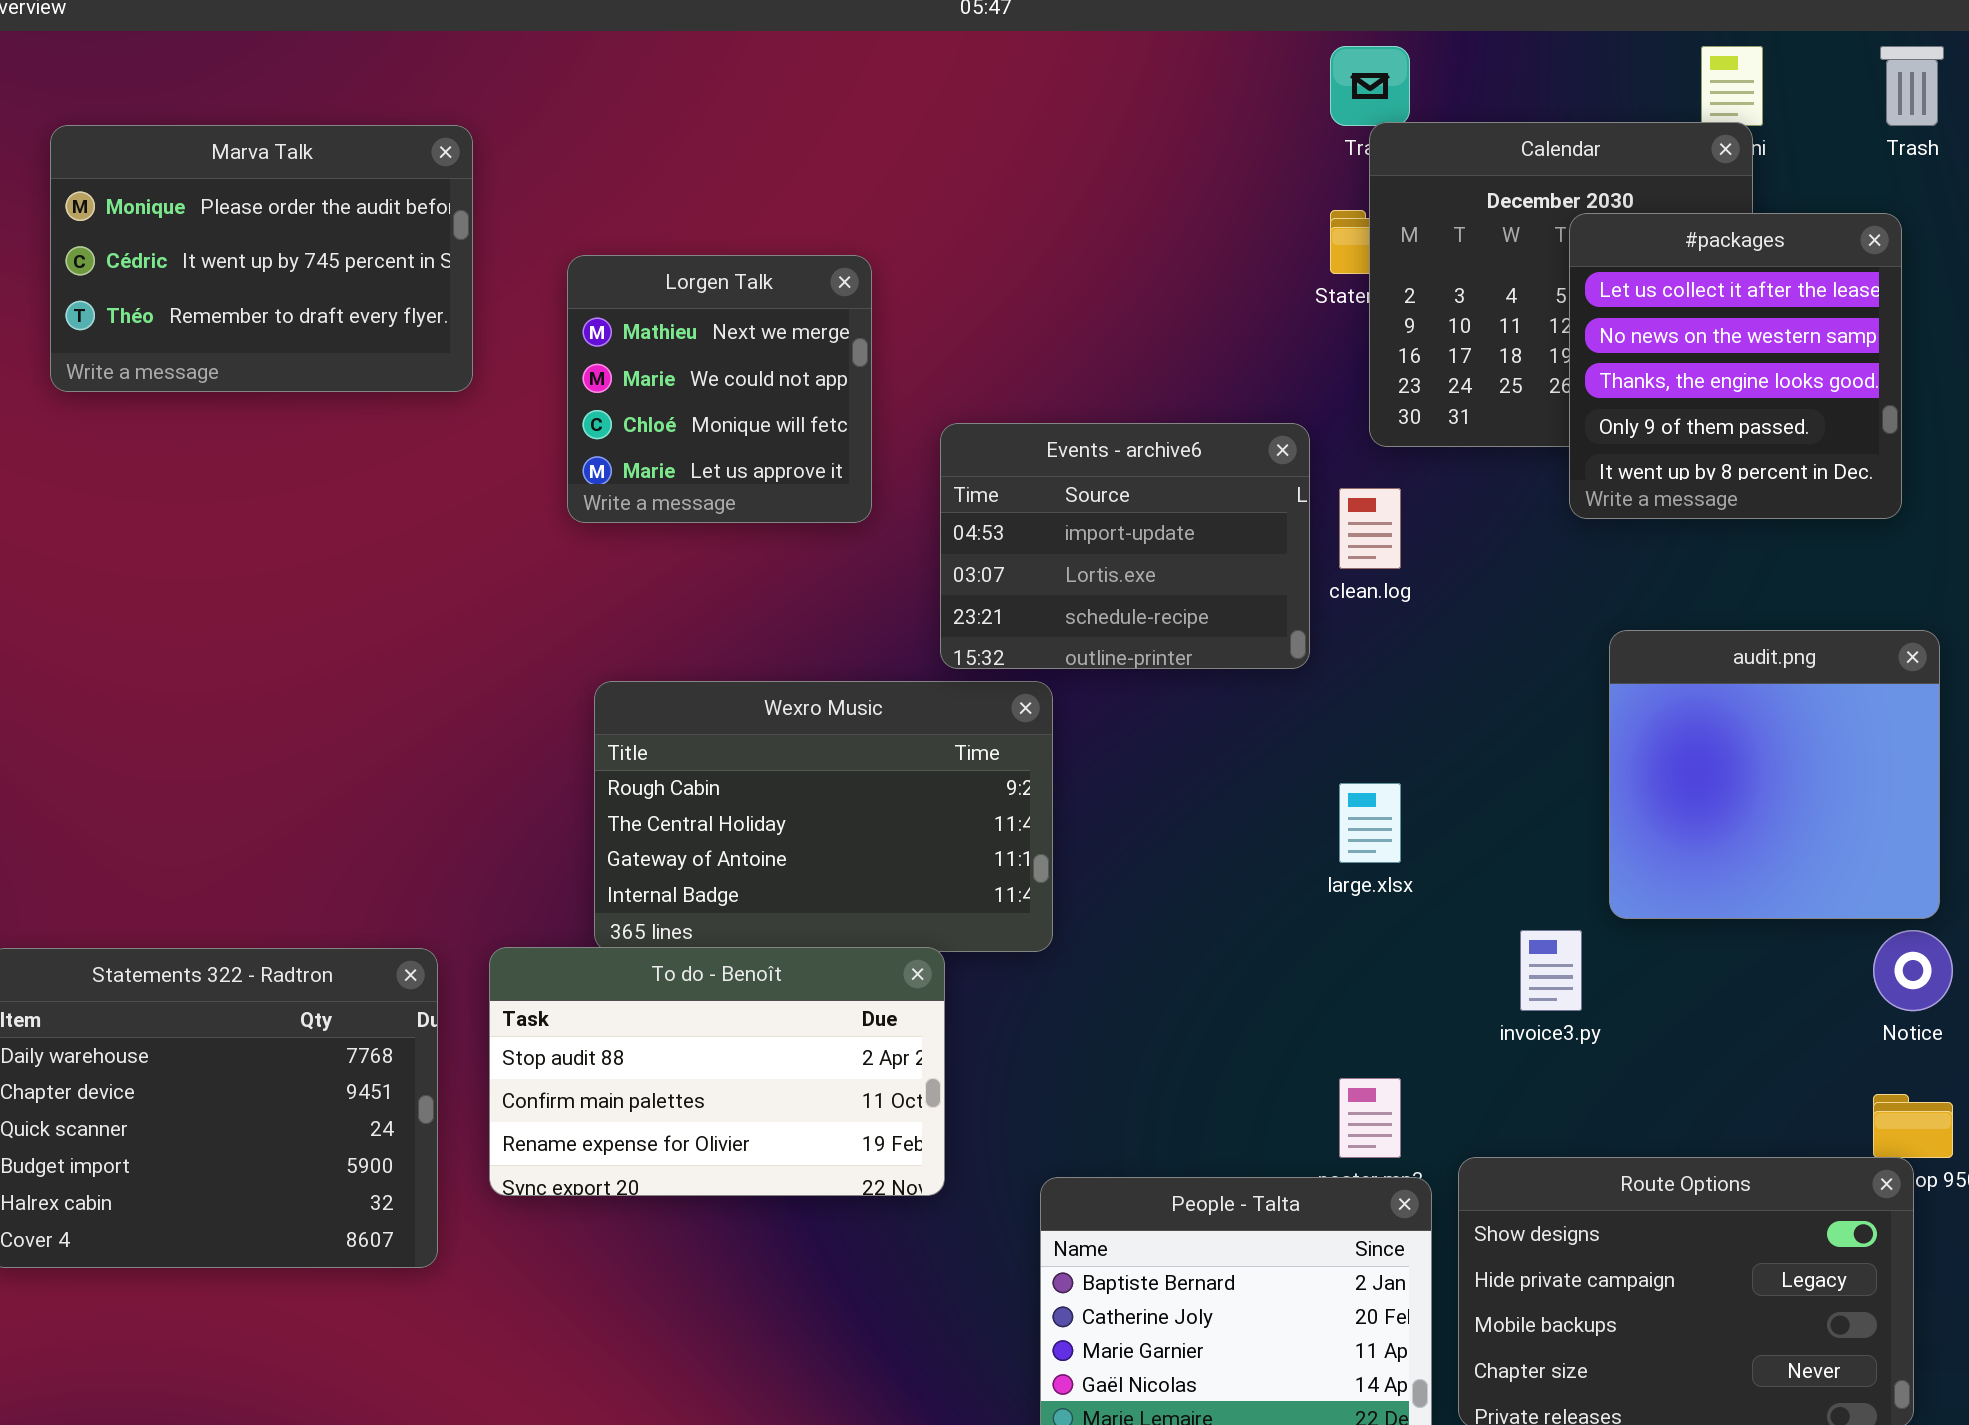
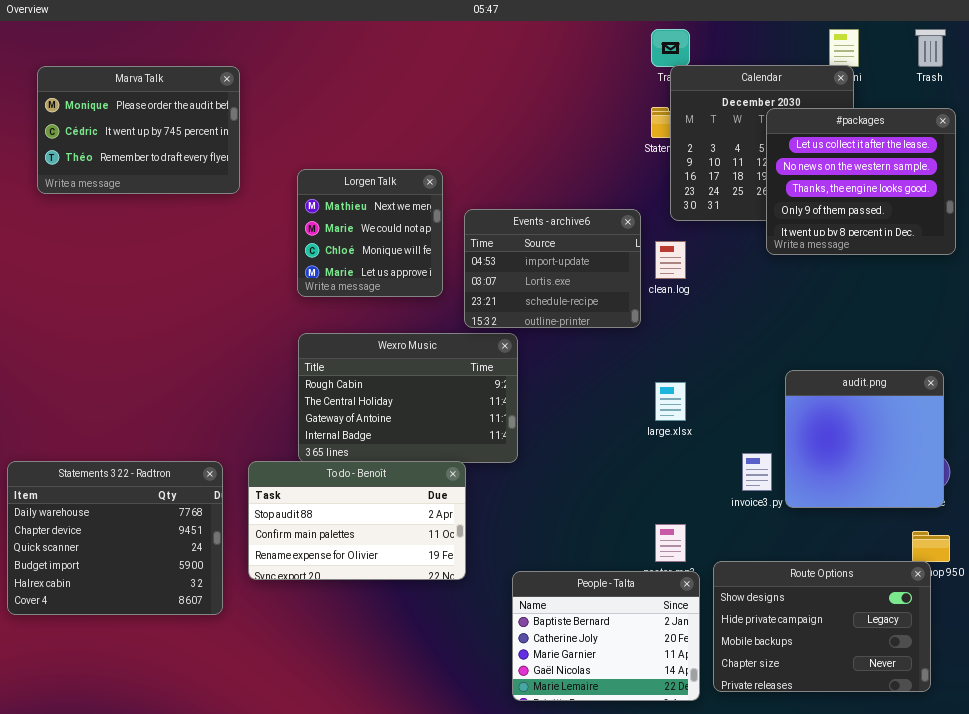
#packages: [1569,213,1902,519] -> [766,108,956,255], resized
Lorgen Talk: [567,255,872,523] -> [297,169,443,297], moved
audit.png: [1609,630,1940,919] -> [785,370,944,508], moved

